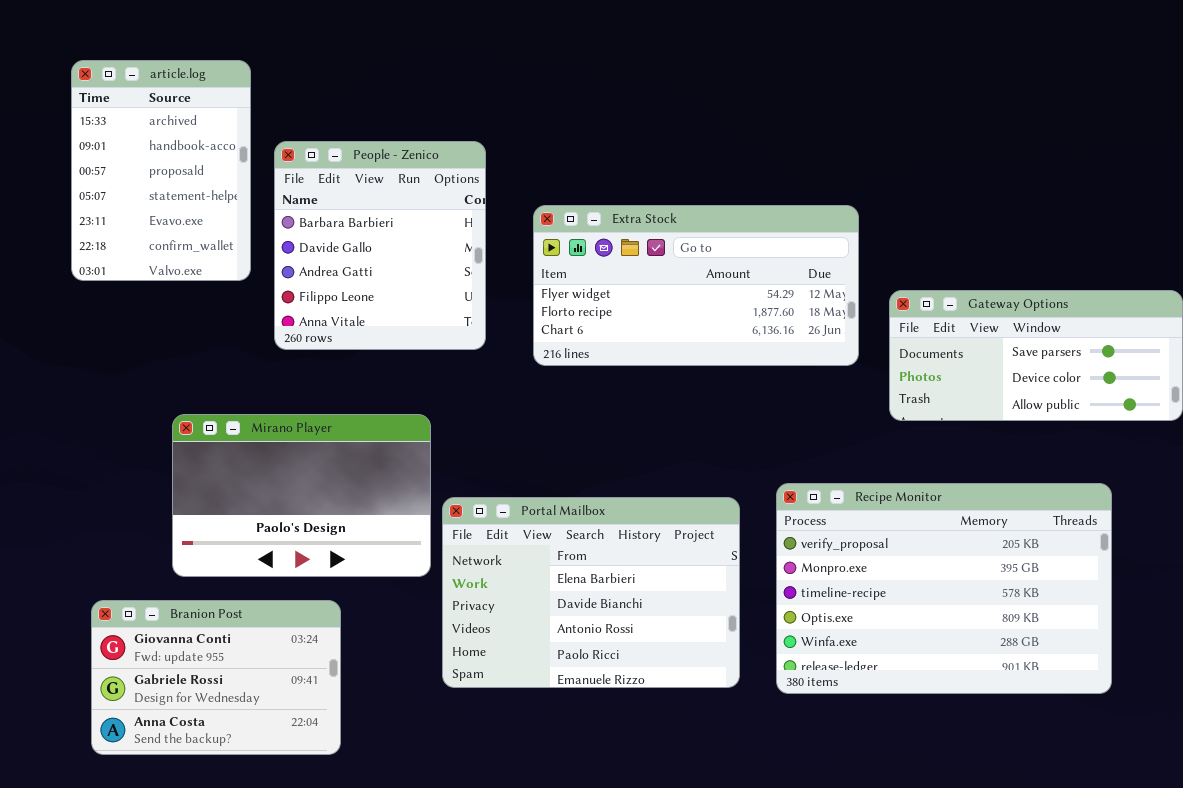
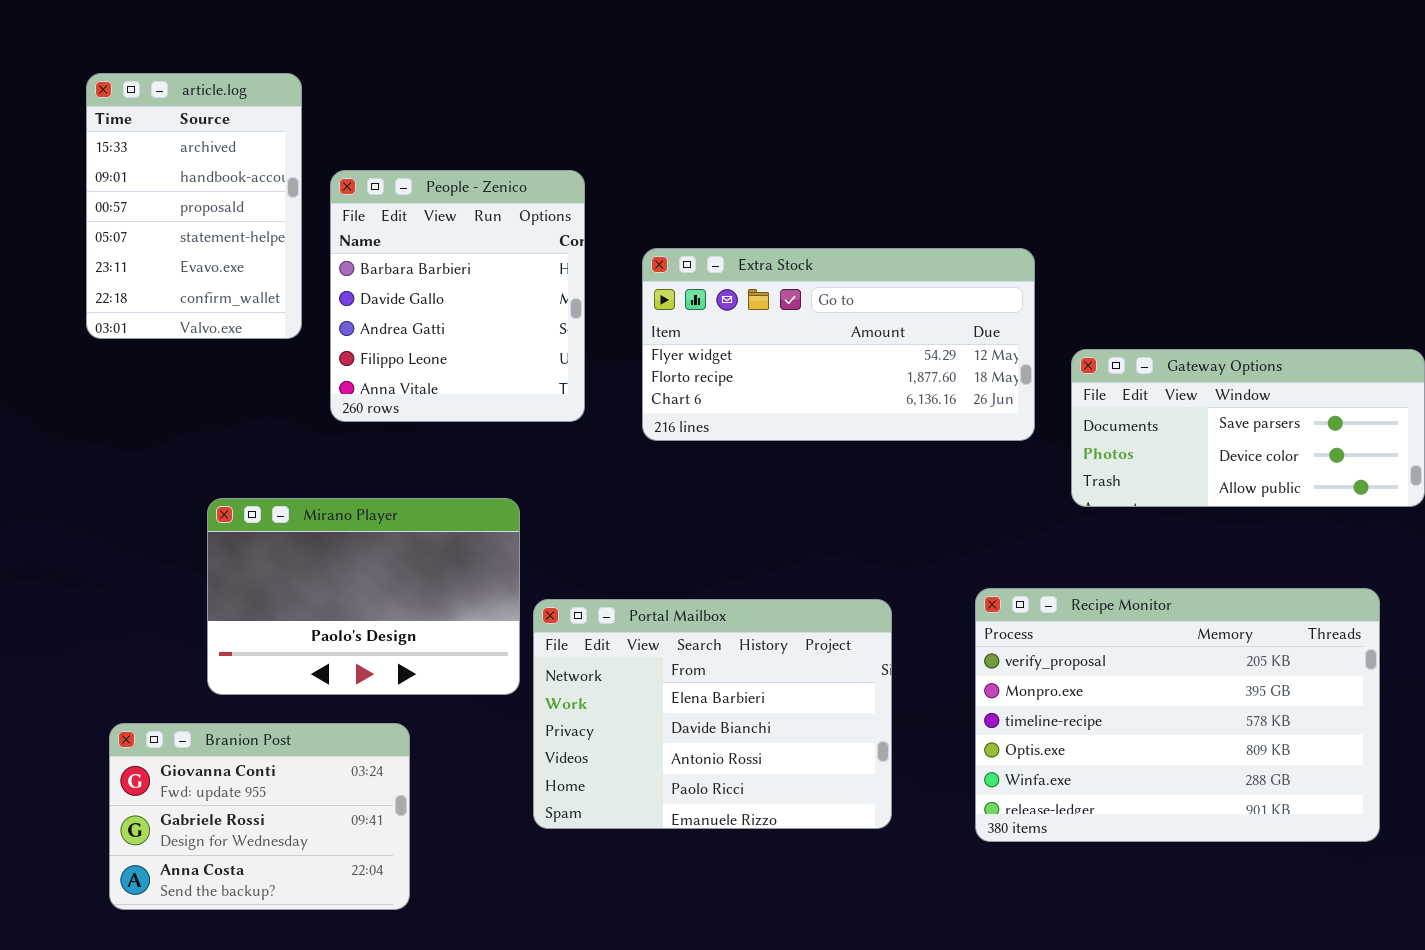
Recipe Monitor: [776,483,1112,694] -> [975,588,1380,842], moved

